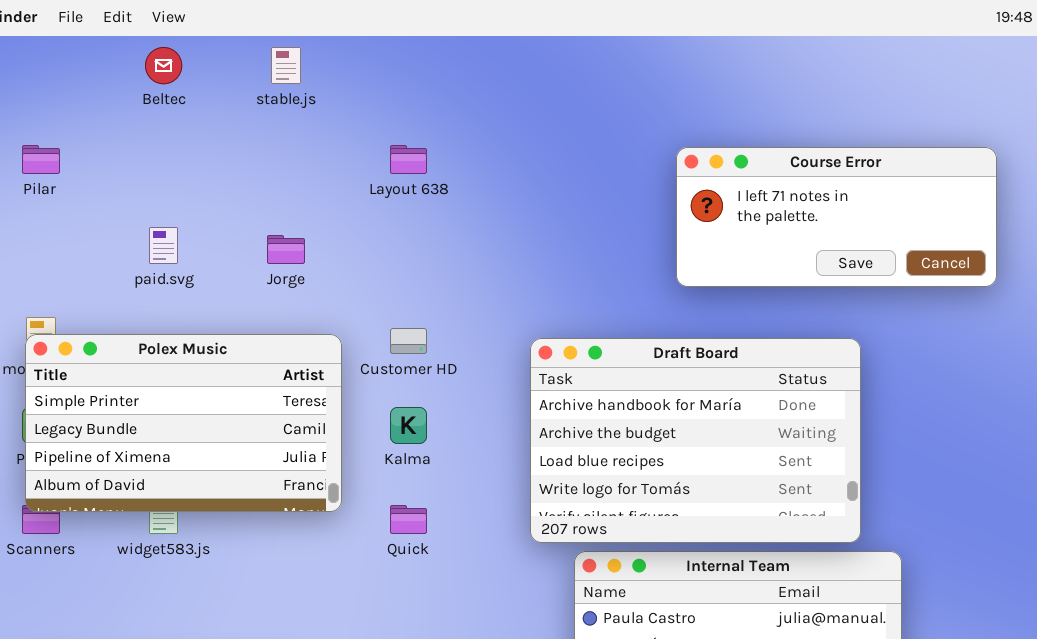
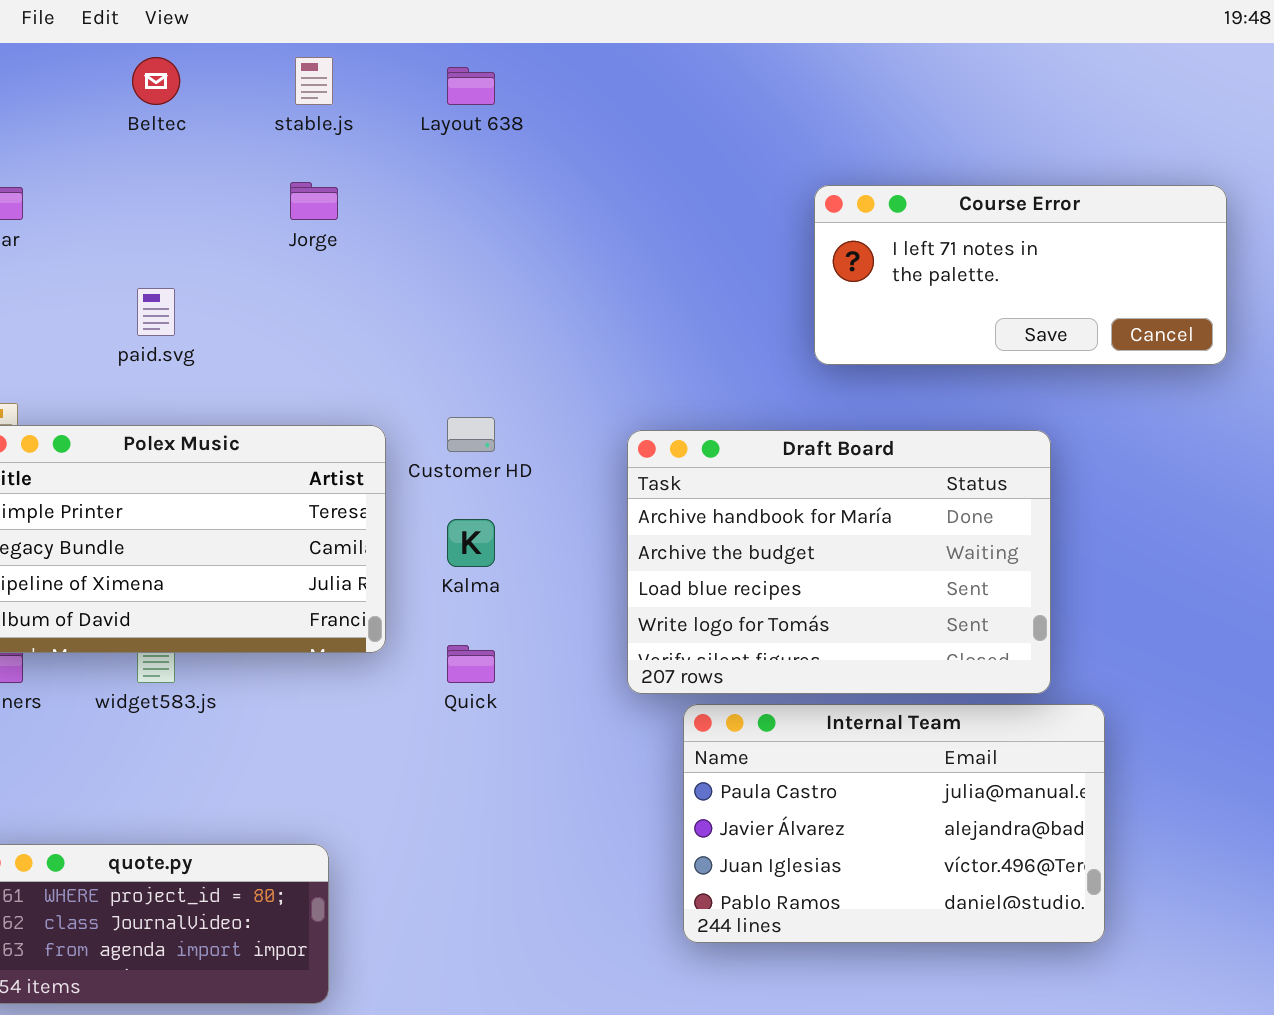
Layout 638: [390,145,427,174] -> [447,67,495,105], moved
Jorge: [267,235,305,264] -> [290,182,338,220], moved

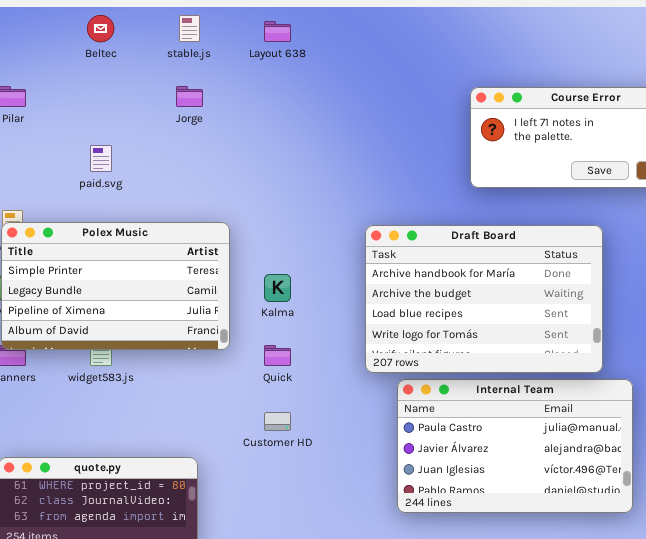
Customer HD: [447,417,495,452] -> [264,412,291,431], moved

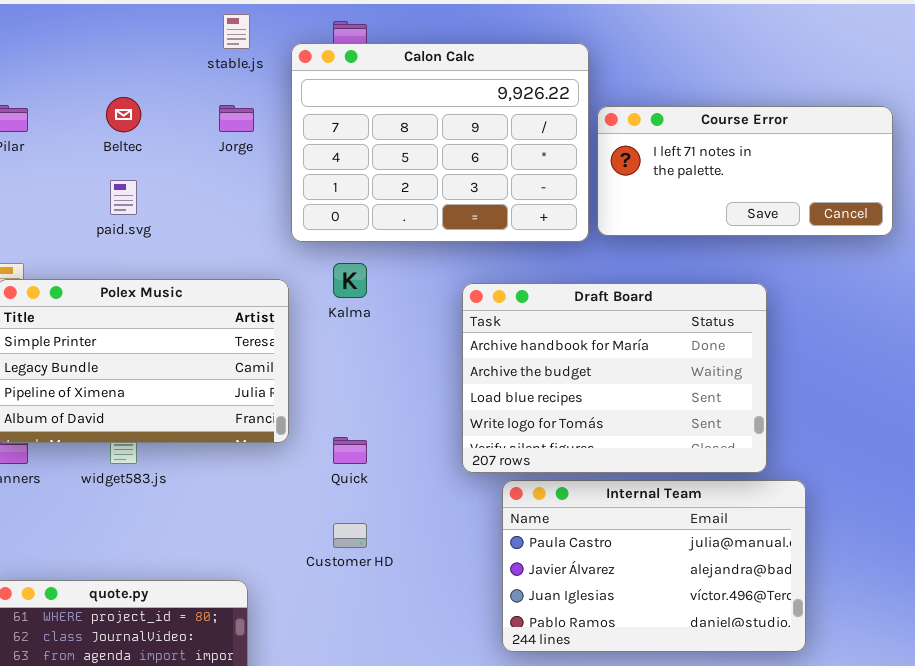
Beltec: [87,15,114,42] -> [106,97,141,132], moved
Calon Calc: none -> [291,43,589,242], opened
Kalma: [264,274,291,302] -> [333,263,367,298], moved

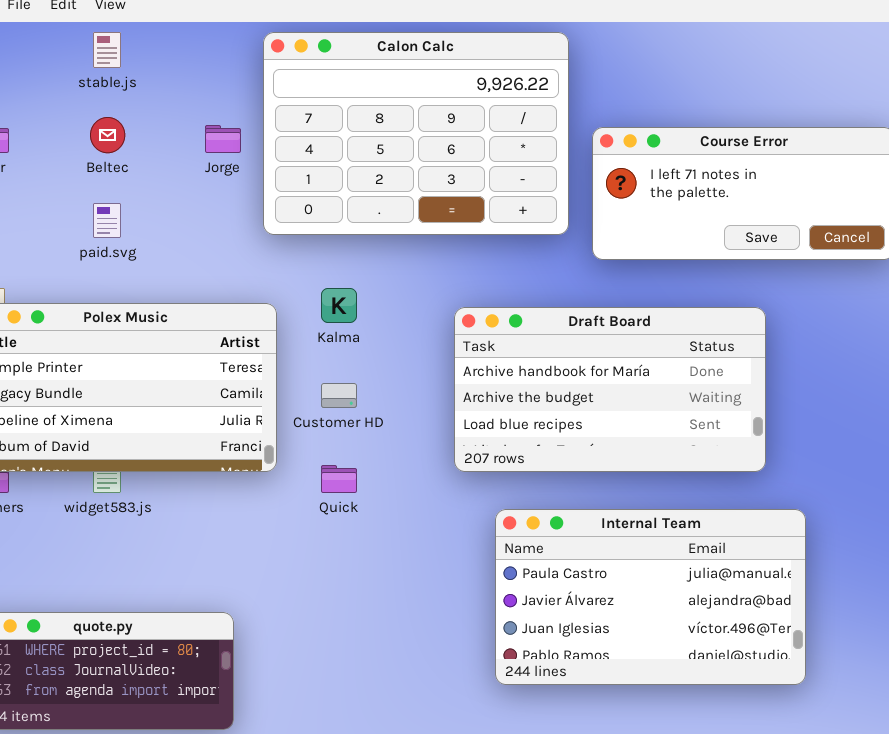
stable.js: [223,14,250,49] -> [93,32,121,68], moved
Calon Calc: [291,43,589,242] -> [263,32,569,235], moved
Draft Board: [462,283,767,473] -> [454,307,766,472], resized
Customer HD: [333,523,367,548] -> [321,383,357,408], moved

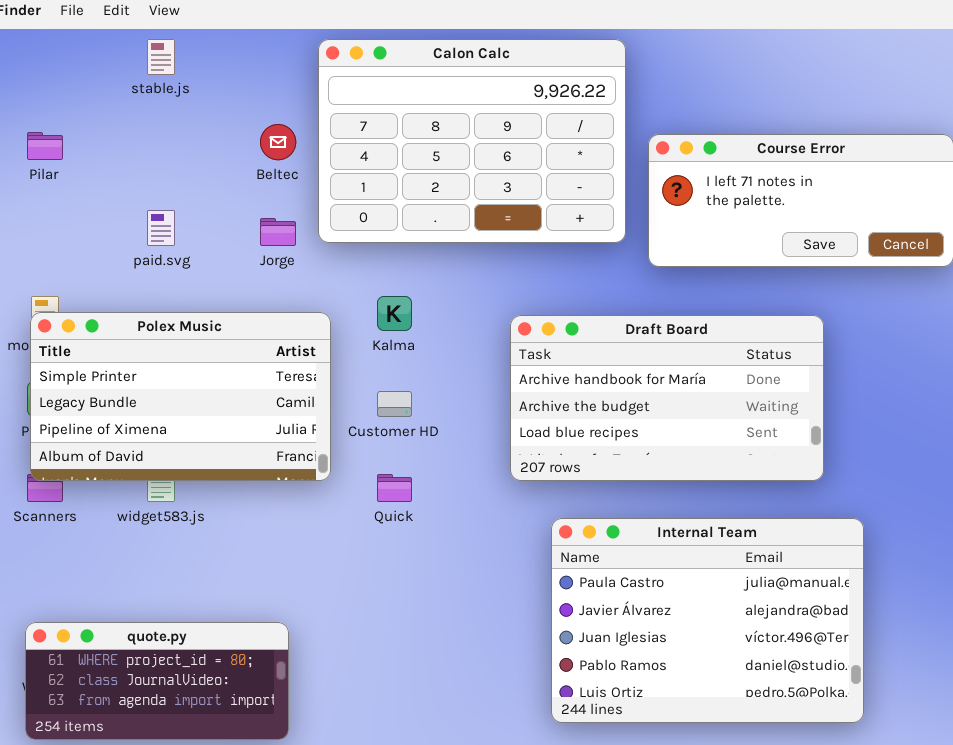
Beltec: [90,117,125,153] -> [260,124,296,160], moved
Jorge: [205,125,241,153] -> [260,218,296,246], moved
Internal Team: [495,509,806,685] -> [551,518,864,723], resized

